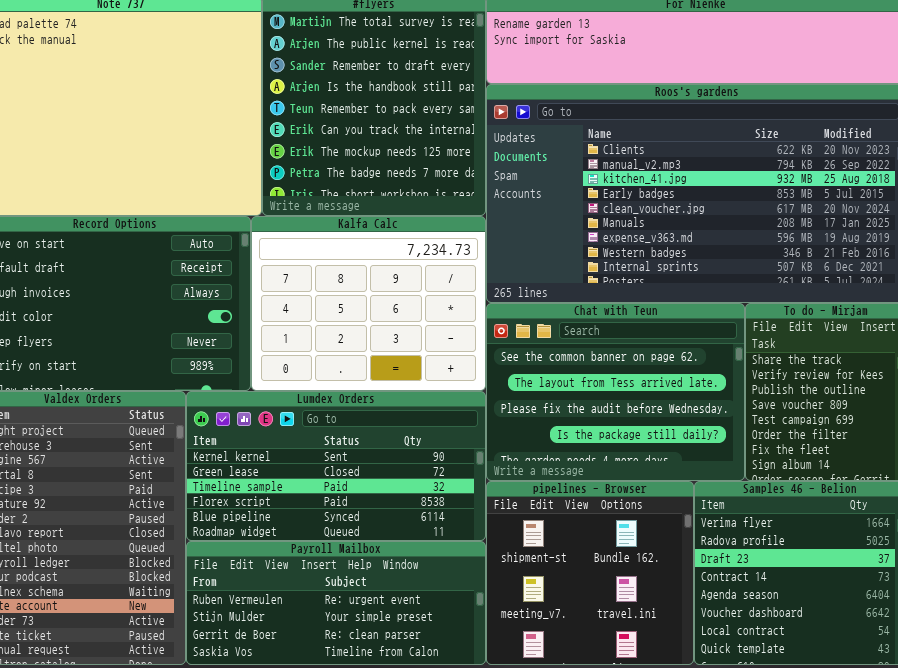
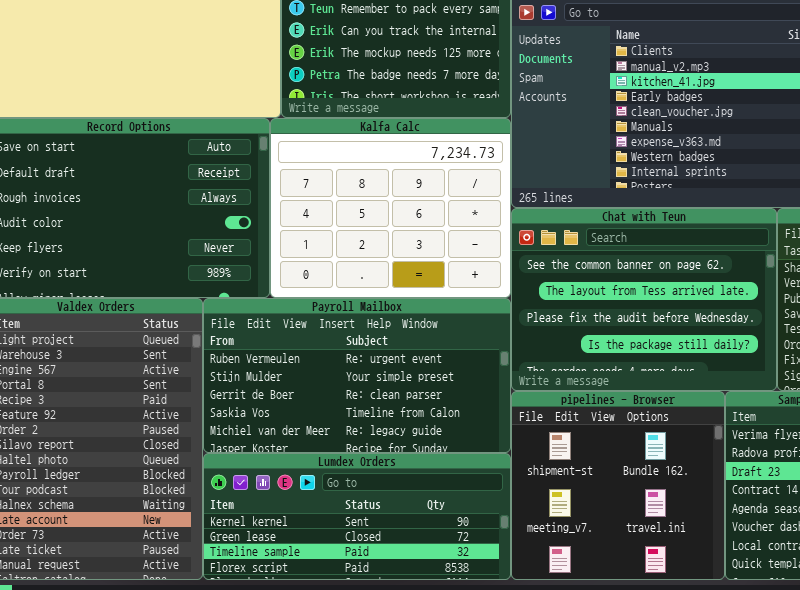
Lumdex Orders: [186,391,486,541] -> [203,453,511,580], moved, resized
Payroll Mailbox: [186,541,486,665] -> [203,298,511,453], moved, resized

